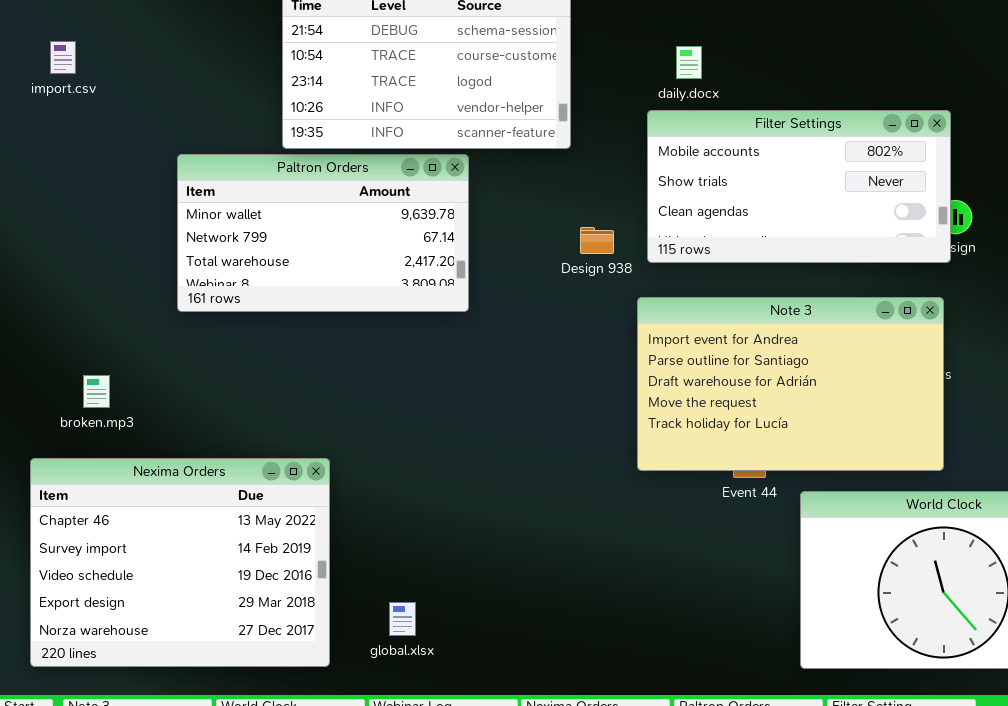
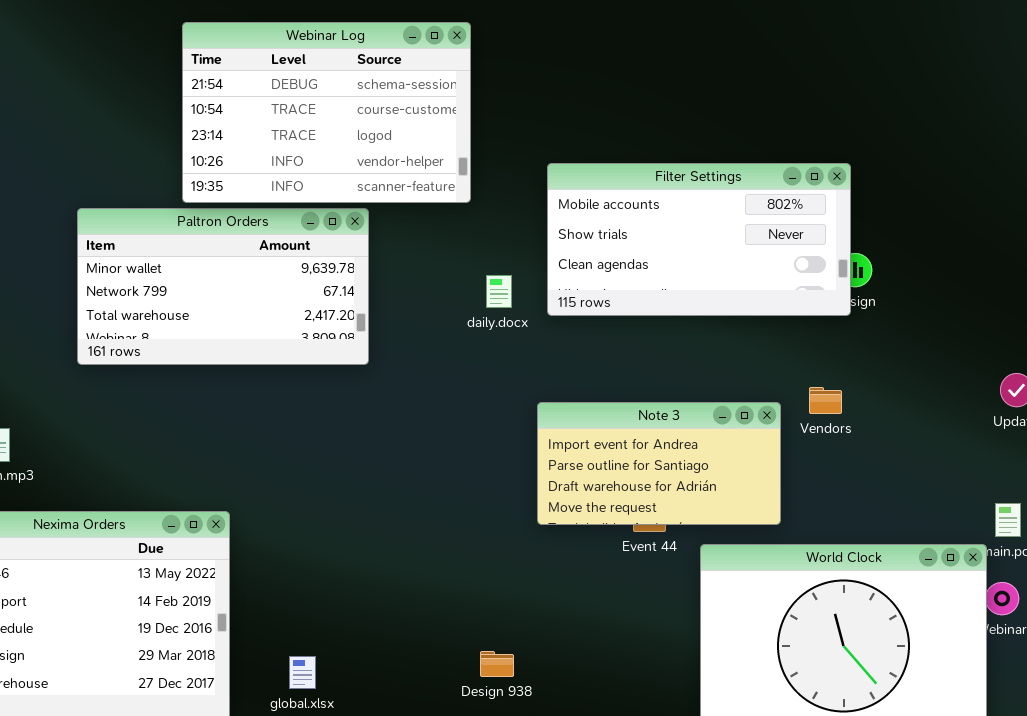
daily.docx: [676,46,702,79] -> [486,275,512,308], moved
Design 938: [580,227,614,254] -> [480,651,514,677], moved
Note 3: [637,297,944,471] -> [537,402,781,525], resized

